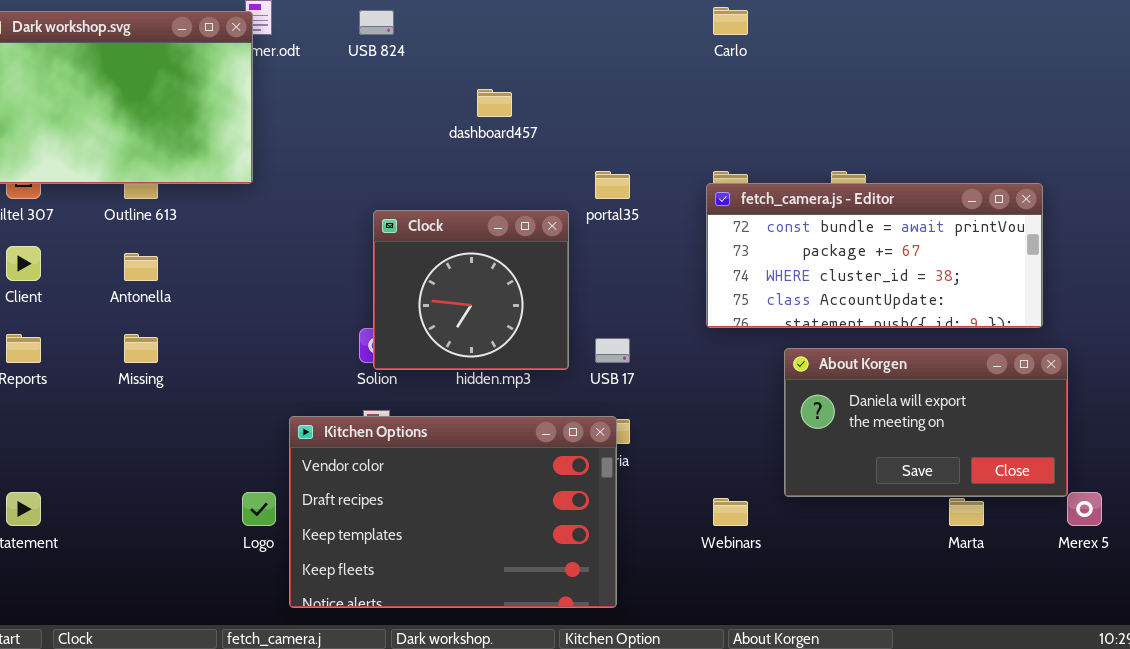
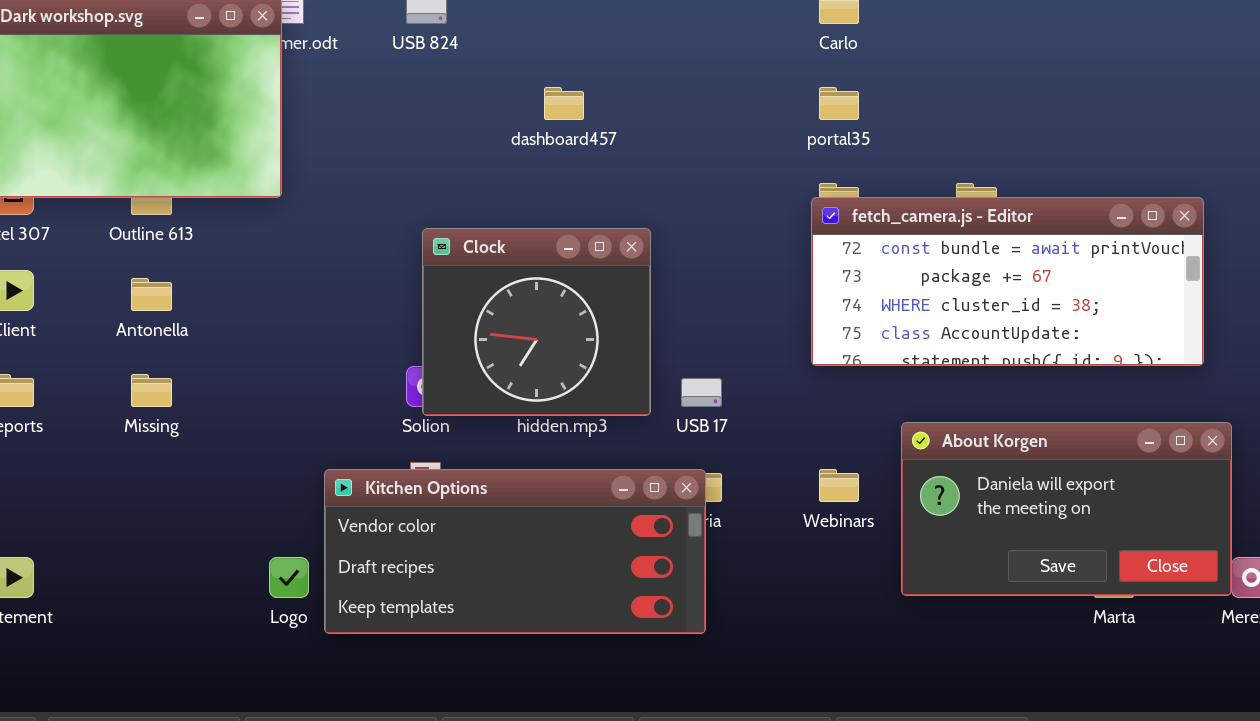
portal35: [595,171,630,199] -> [819,87,859,120], moved
About Korgen: [784,348,1068,497] -> [901,422,1232,596], moved
Kitchen Options: [289,416,617,608] -> [324,469,706,634], resized
Webinars: [713,498,748,526] -> [819,469,859,502], moved

